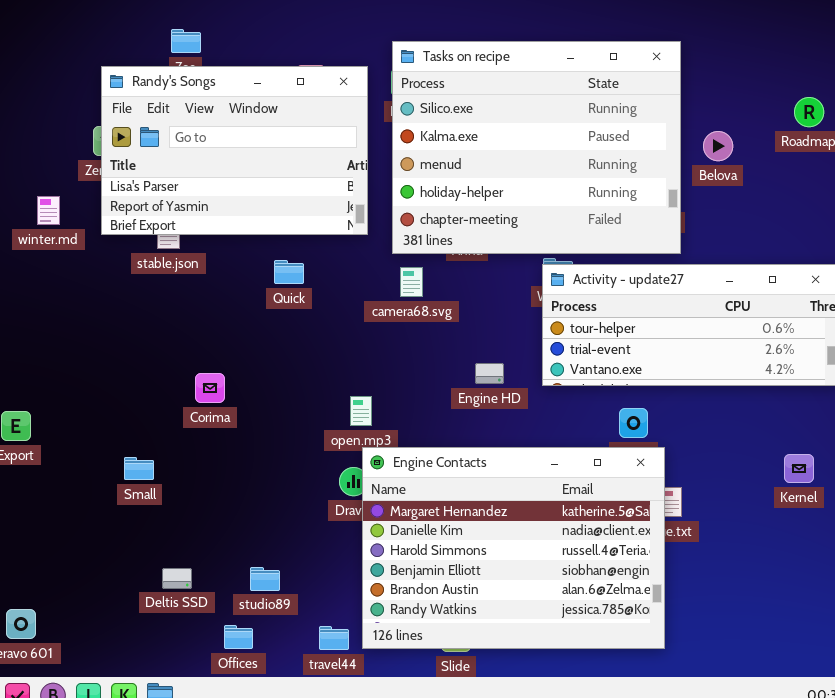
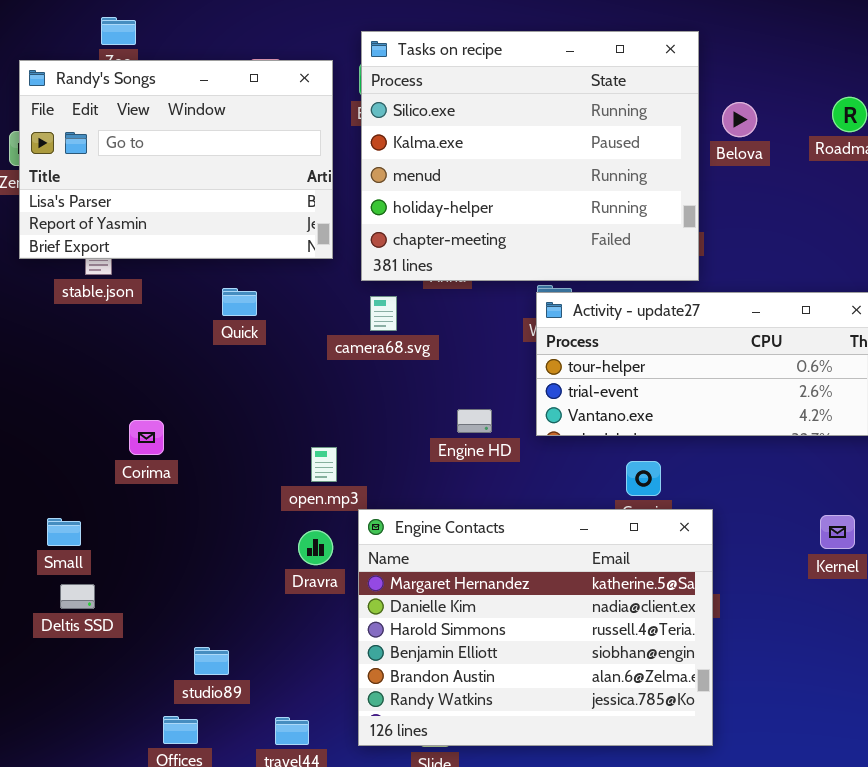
Belova: [703,131,733,161] -> [722,102,757,137], moved
Engine Contacts: [362,447,665,649] -> [358,509,713,746], moved
Deltis SSD: [162,568,192,589] -> [60,584,95,609], moved

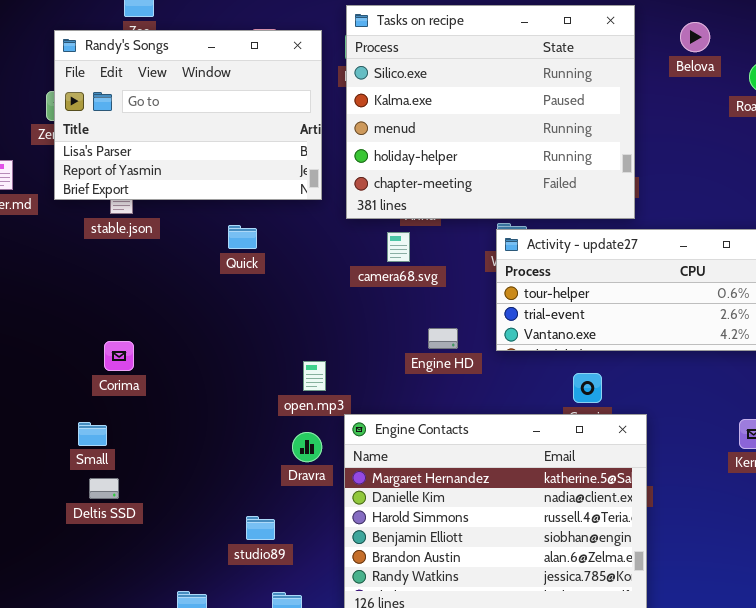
Belova: [722,102,757,137] -> [680,22,710,52], moved
camera68.svg: [370,296,397,331] -> [387,232,410,262], moved
Corima: [129,420,164,455] -> [104,341,134,371], moved
studio89: [194,647,229,675] -> [246,516,275,540], moved

